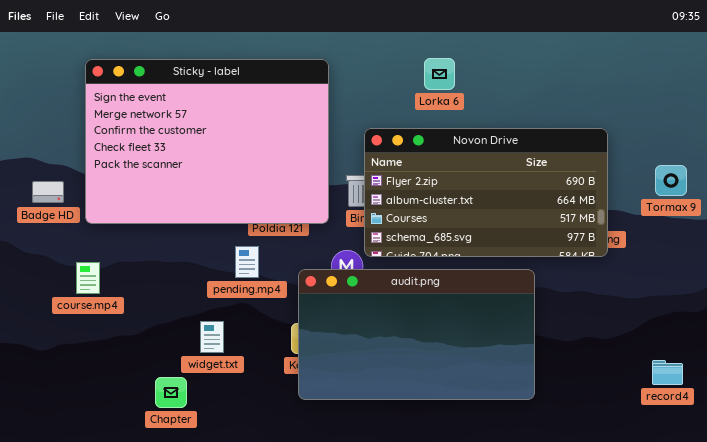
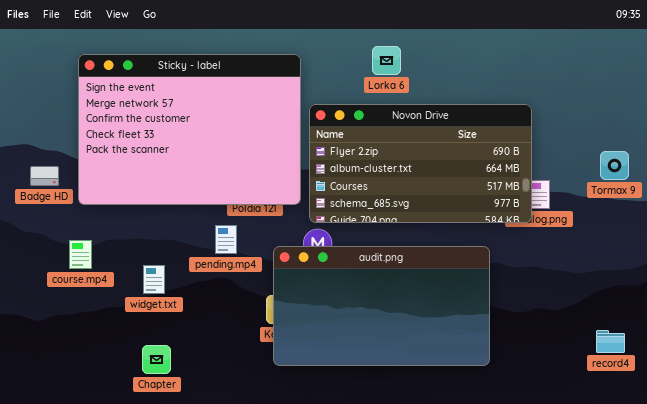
Lorka 6: [424,58,455,90] -> [372,46,401,75], moved
Novon Drive: [364,128,608,257] -> [309,104,532,223], moved
widget.txt: [200,321,224,353] -> [143,265,165,294], moved

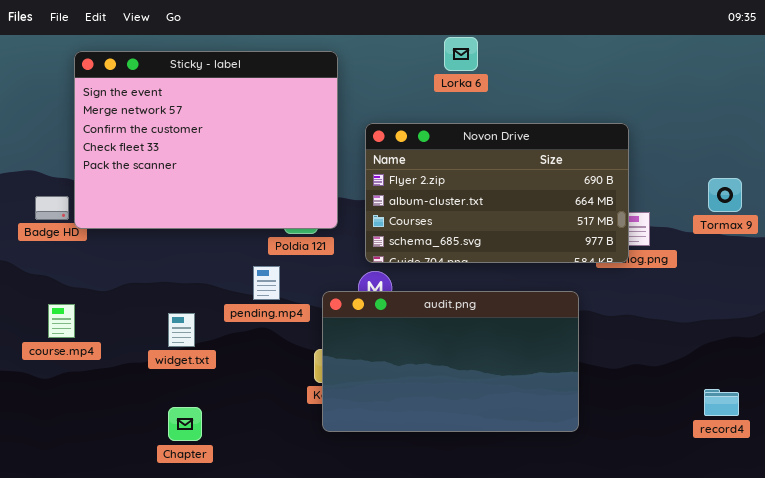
Lorka 6: [372,46,401,75] -> [444,37,478,71], moved
Sticky - label: [78,54,301,205] -> [74,51,338,229], moved
course.mp4: [69,240,92,269] -> [48,304,75,338], moved

